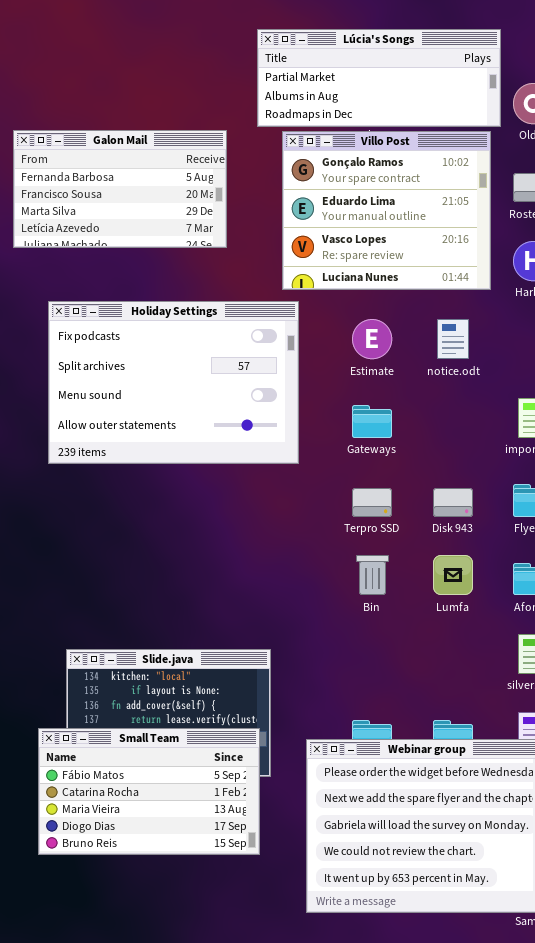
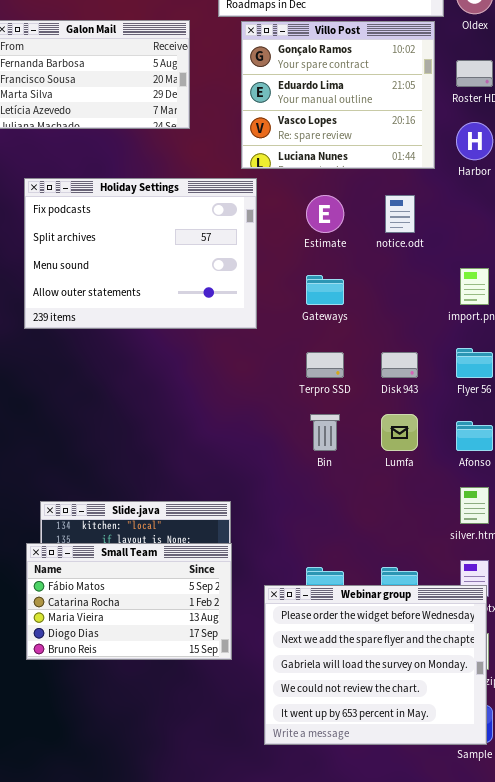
Small Team: [38,728,260,855] -> [26,543,232,660], moved

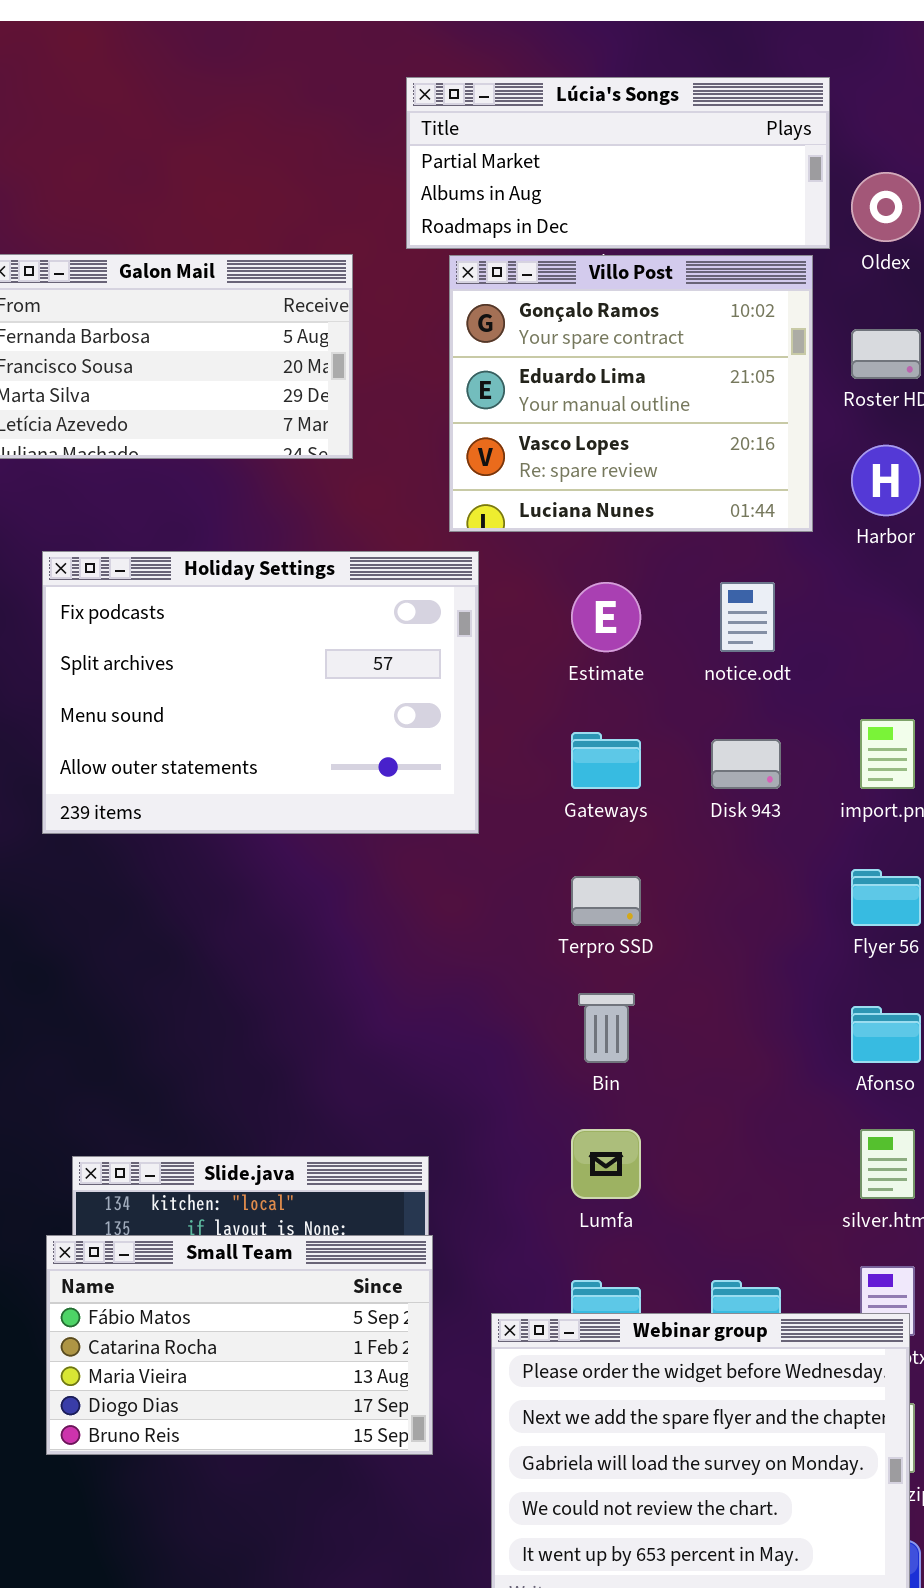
Disk 943: [381,352,418,378] -> [711,739,781,789], moved
Lumfa: [381,414,418,451] -> [571,1129,641,1199], moved

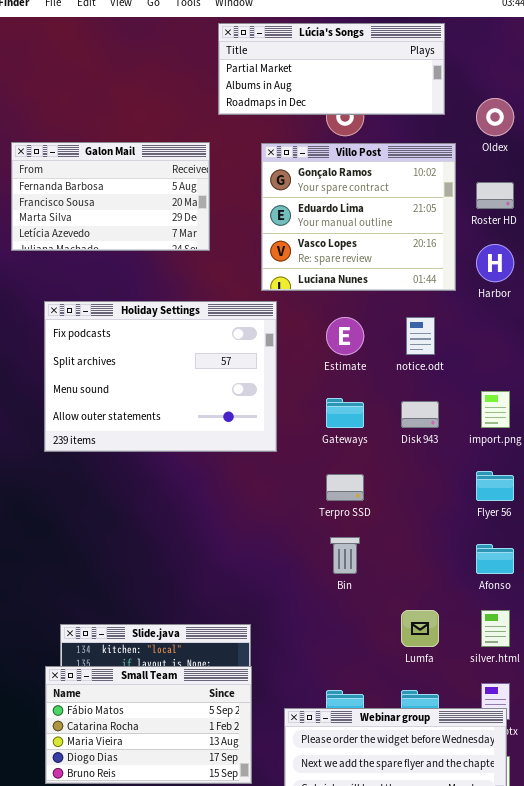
Lúcia's Songs: [406,77,830,249] -> [218,23,445,115], moved
Lumfa: [571,1129,641,1199] -> [401,610,439,647], moved

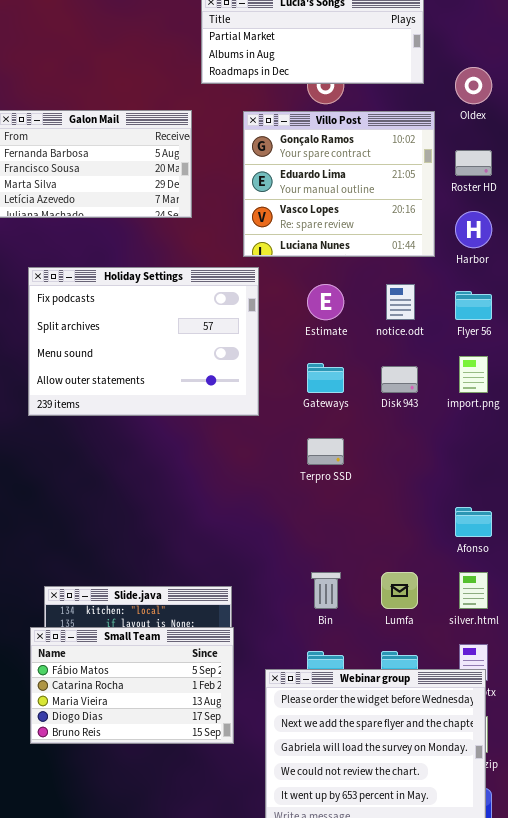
Flyer 56: [476,471,514,501] -> [455,291,492,320], moved
Bin: [330,537,360,574] -> [311,572,341,609], moved

